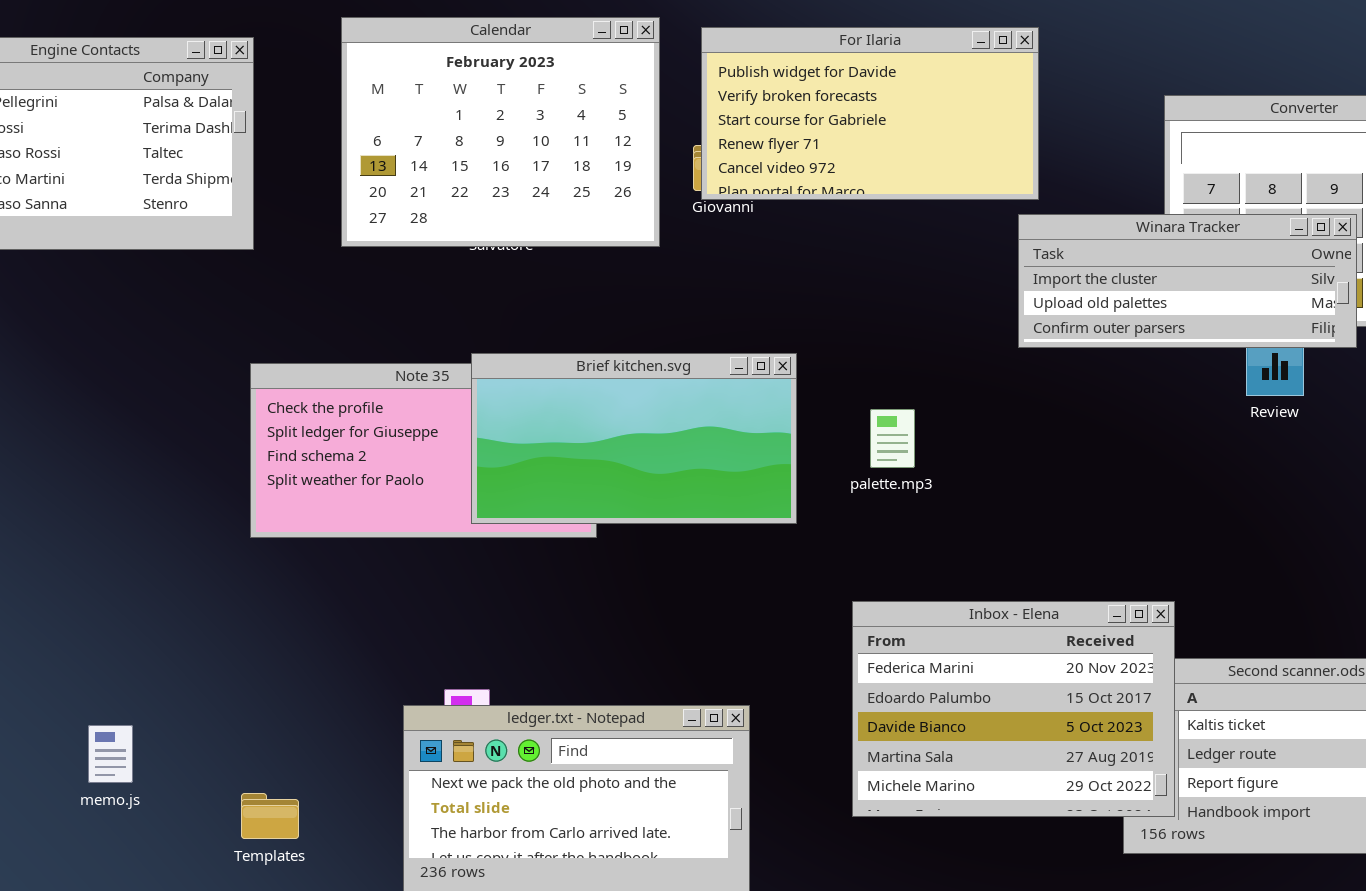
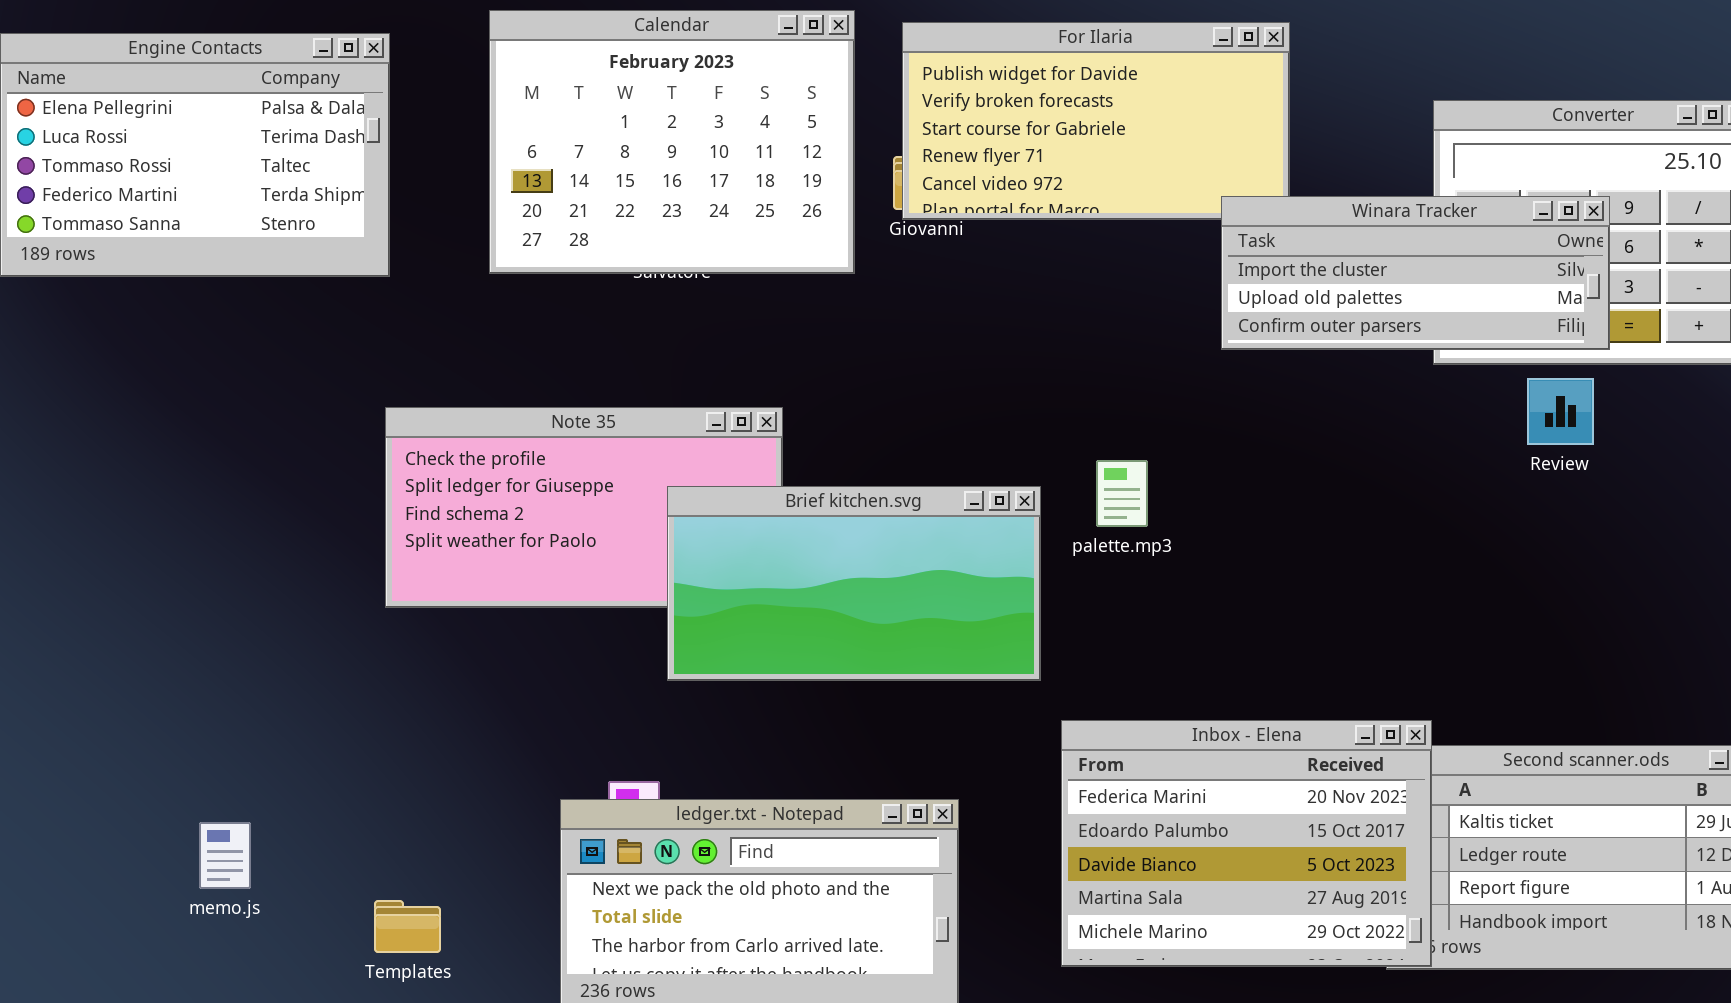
Winara Tracker: [1018,214,1357,348] -> [1221,196,1610,350], moved
Brief kitchen.svg: [471,353,797,524] -> [667,486,1041,681], moved
Inbox - Elena: [852,601,1175,817] -> [1061,720,1432,967], moved

